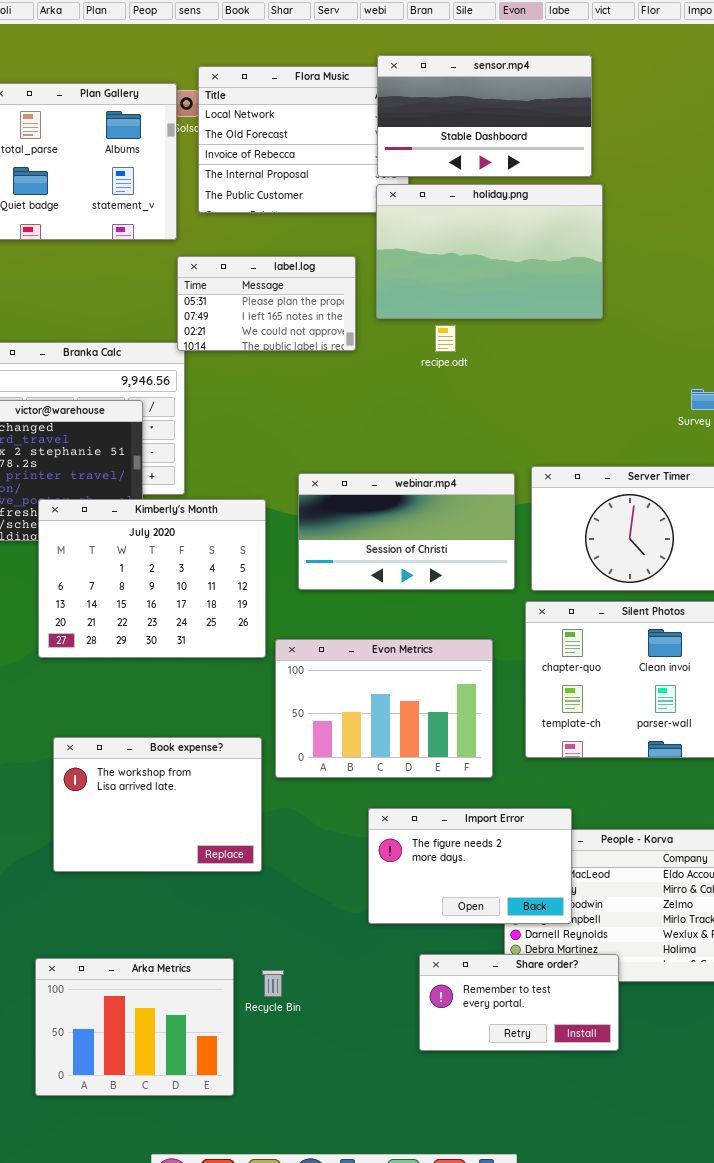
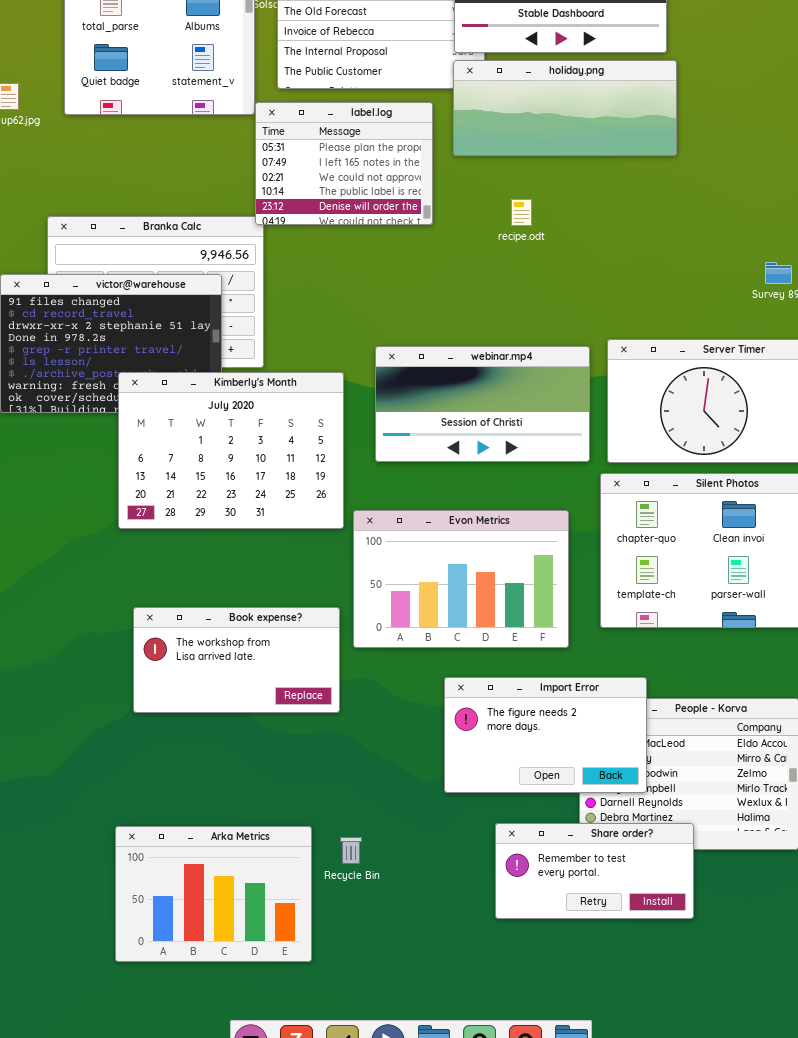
holiday.png: [376,184,603,319] -> [453,60,677,156], resized
label.log: [177,256,356,351] -> [255,102,433,225], resized
Book expense?: [53,737,262,872] -> [133,607,340,713], resized

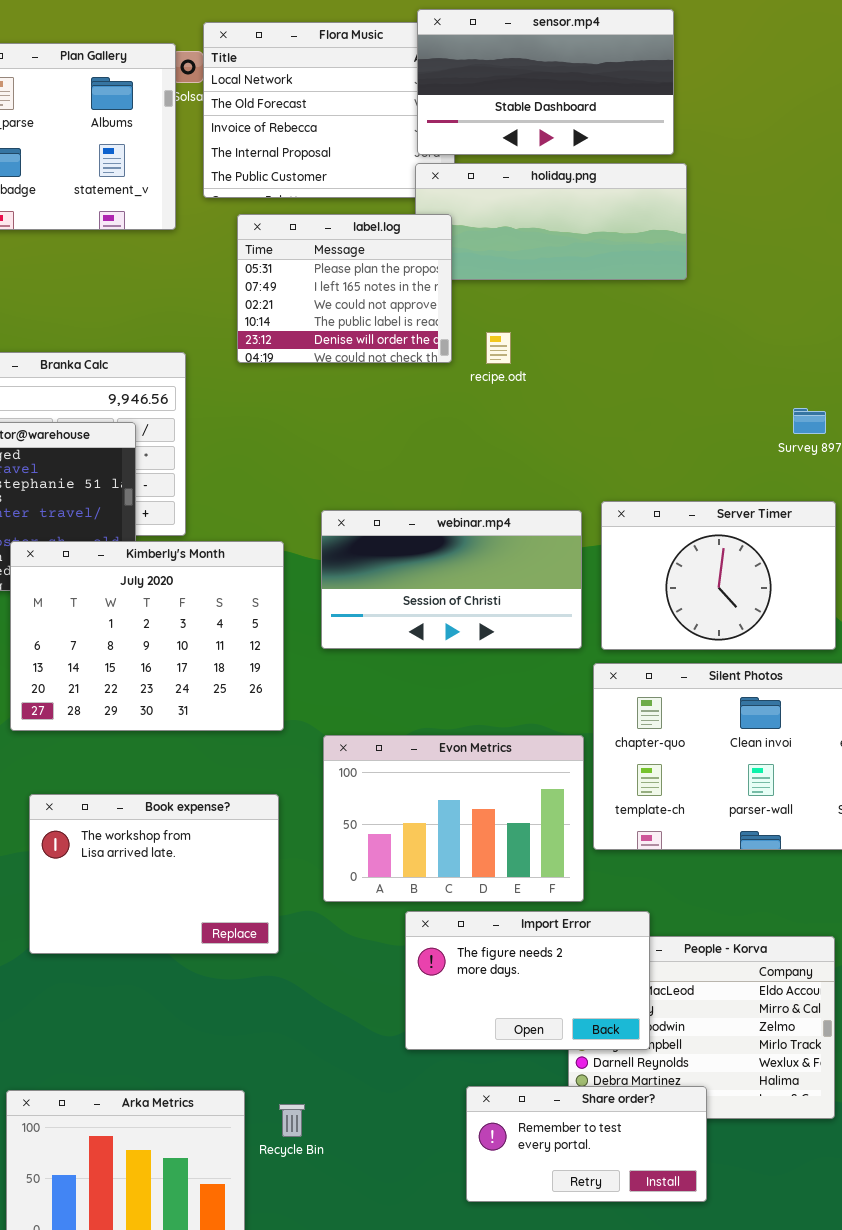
label.log: [255,102,433,225] -> [237,214,452,363], moved
Evon Metrics: [353,510,569,648] -> [323,735,584,902], moved
Book expense?: [133,607,340,713] -> [29,794,279,954], resized

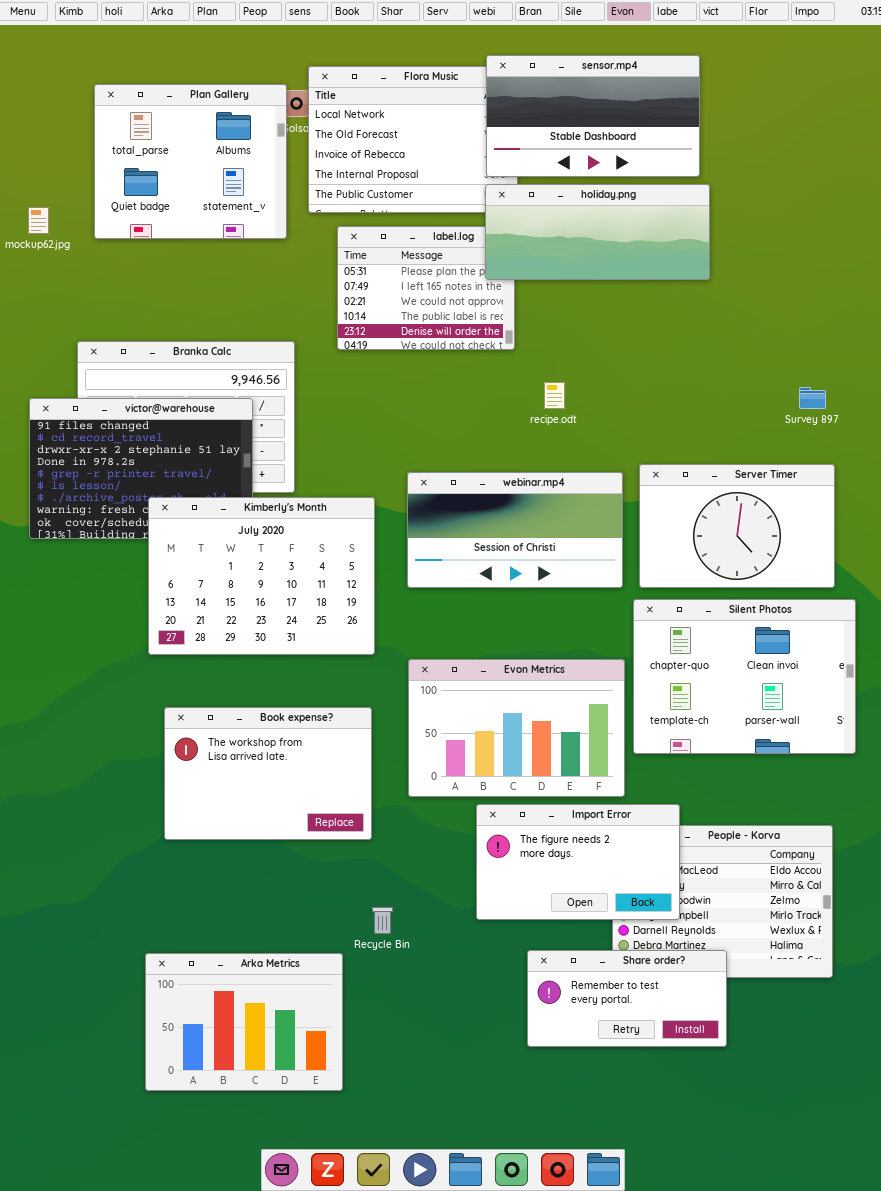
holiday.png: [415,163,687,280] -> [485,184,710,280], raised
recipe.odt: [486,332,511,364] -> [544,382,565,409], moved
Recycle Bin: [279,1104,305,1137] -> [372,907,393,934], moved

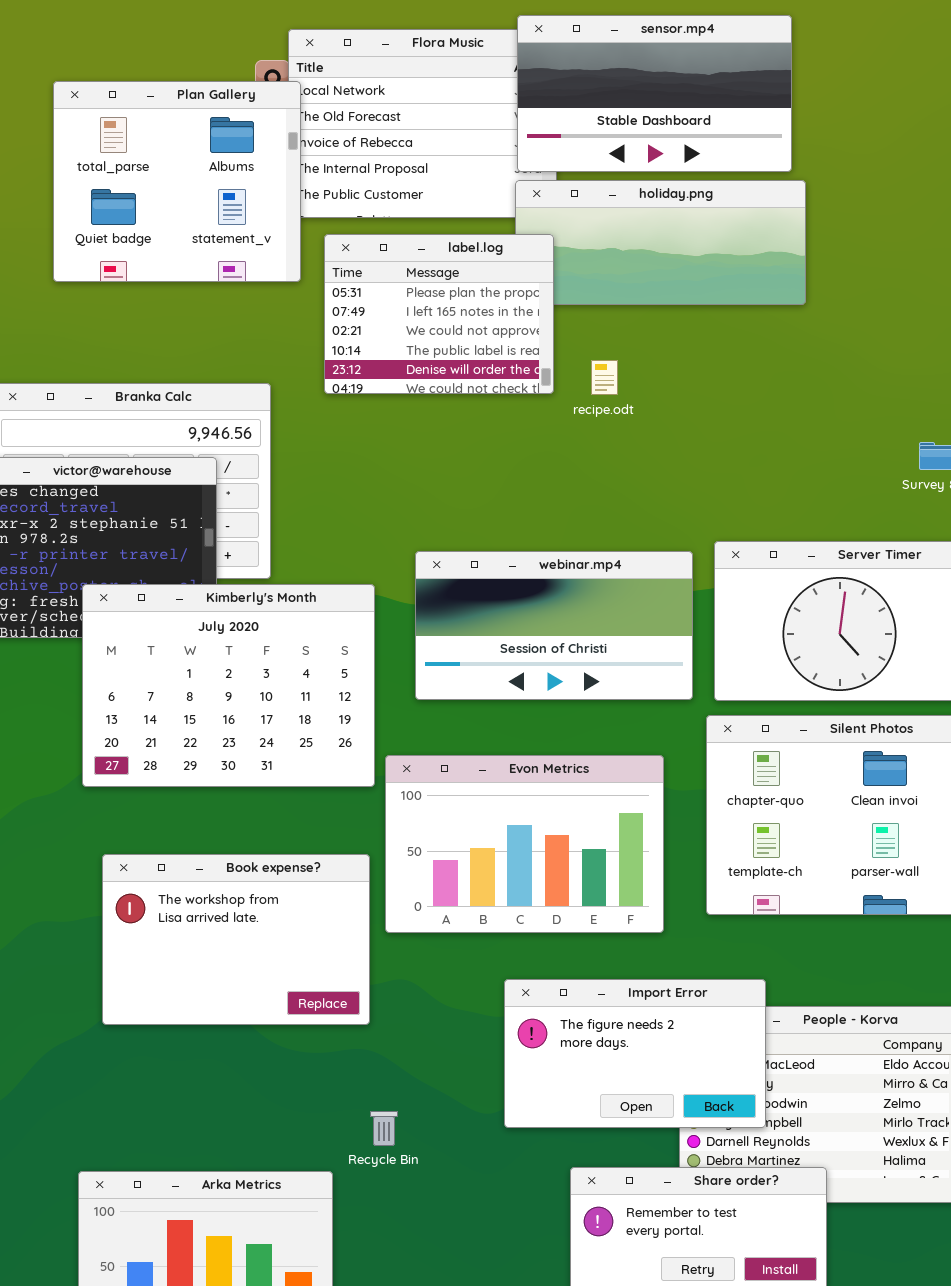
Plan Gallery: [94,84,287,239] -> [53,81,301,282], moved
label.log: [337,226,515,350] -> [324,234,554,394], raised
recipe.odt: [544,382,565,409] -> [591,360,618,395], moved
Evon Metrics: [408,659,625,797] -> [385,755,664,933], moved

